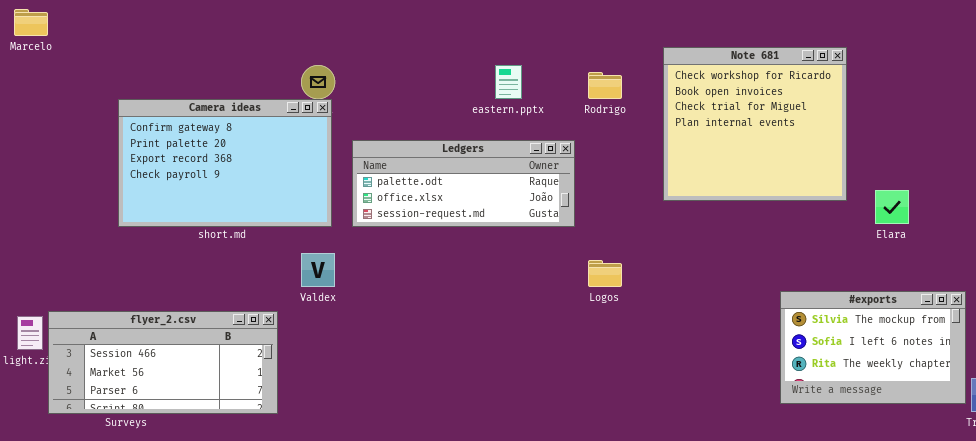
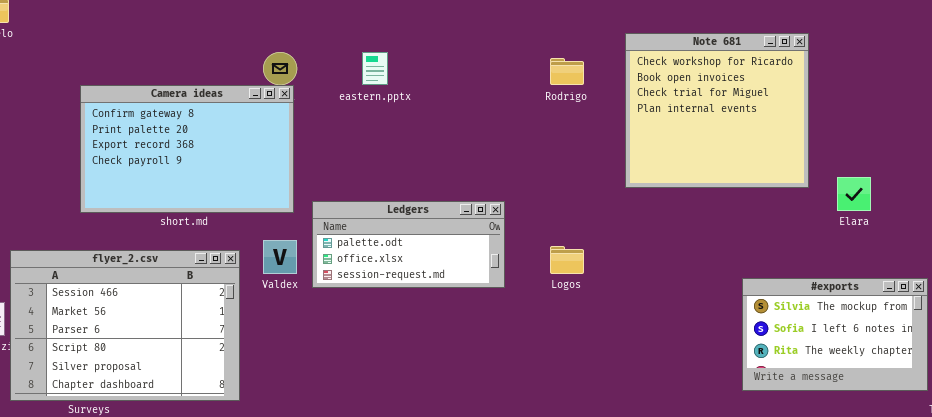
eastern.pptx: [495,65,522,99] -> [362,52,388,85], moved
Ledgers: [352,140,575,227] -> [312,201,505,288], moved, resized
flyer_2.csv: [48,311,278,414] -> [10,250,240,401], resized

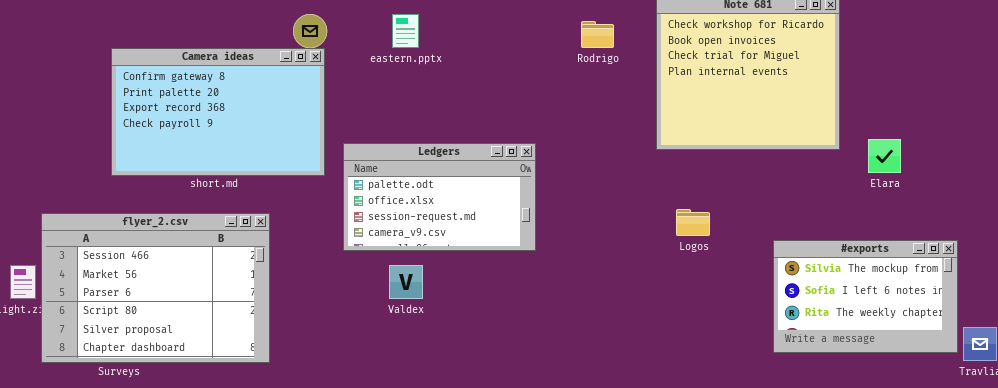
Ledgers: [312,201,505,288] -> [343,143,536,251], resized
Valdex: [263,240,297,274] -> [389,265,423,299], moved
Logos: [550,246,584,274] -> [676,209,710,236], moved

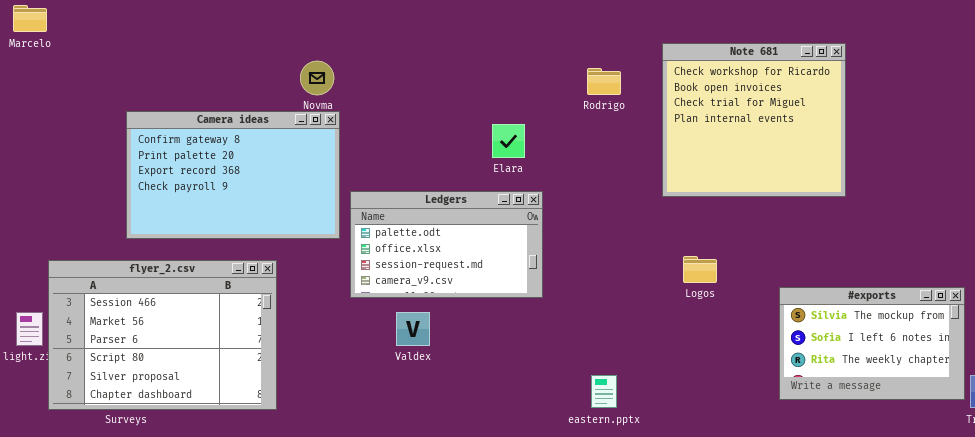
eastern.pptx: [392,14,419,48] -> [591,375,617,408], moved
Camera ideas: [111,48,325,176] -> [126,111,340,239], moved
Elara: [868,139,901,173] -> [492,124,525,158], moved

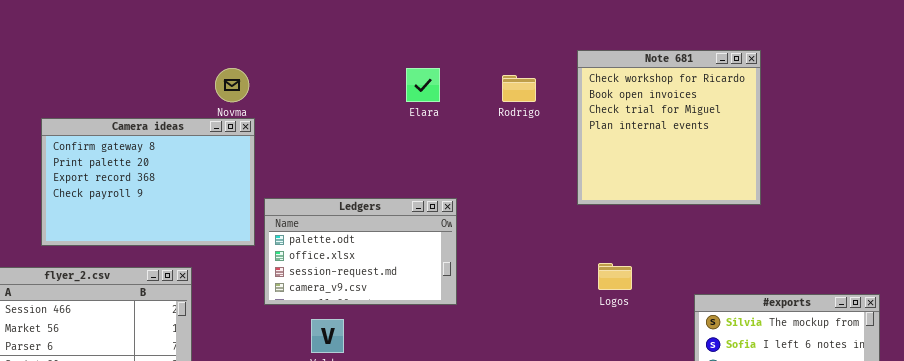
Elara: [492,124,525,158] -> [406,68,440,102], moved

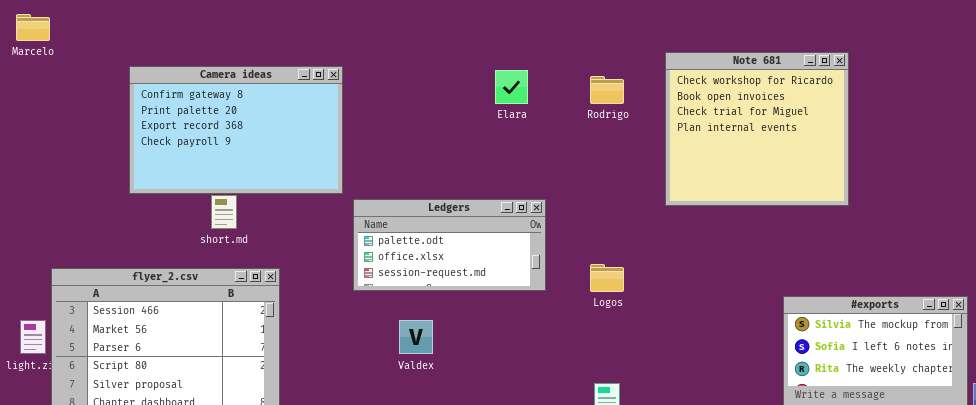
Camera ideas: [41,118,255,246] -> [129,66,343,194], moved
Ledgers: [264,198,457,305] -> [353,199,546,291], resized
Logos: [598,263,632,290] -> [590,264,624,292], moved

